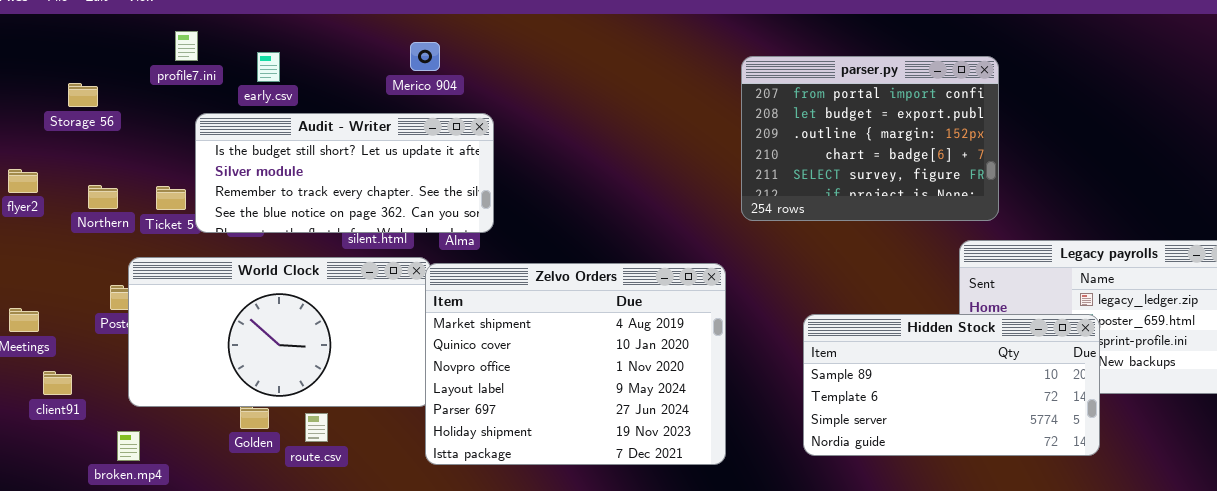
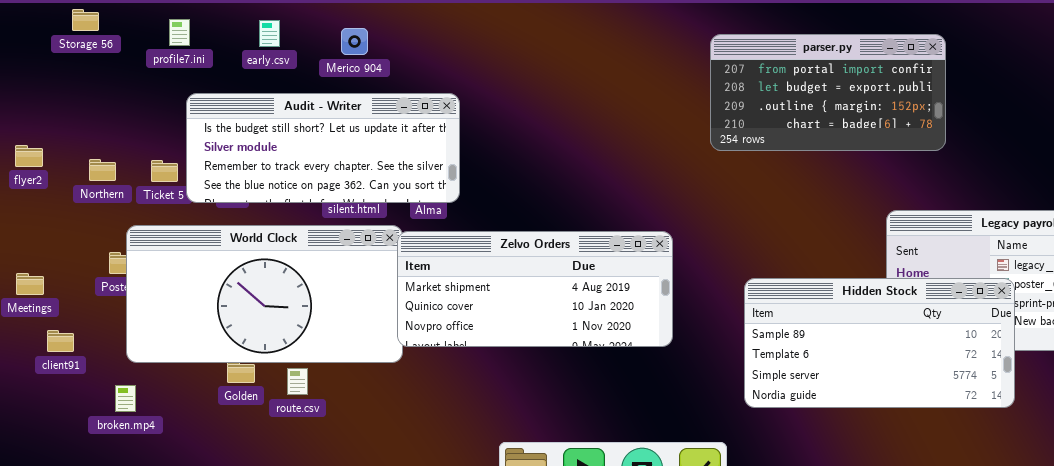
Merico 904: [410,42,440,71] -> [341,28,368,55], moved
early.csv: [257,52,280,82] -> [259,20,280,47], moved
parser.py: [741,56,999,221] -> [710,34,946,151], moved, resized
Storage 56: [68,83,98,107] -> [72,9,99,31], moved
Zelvo Orders: [425,263,726,465] -> [397,231,673,347], resized

